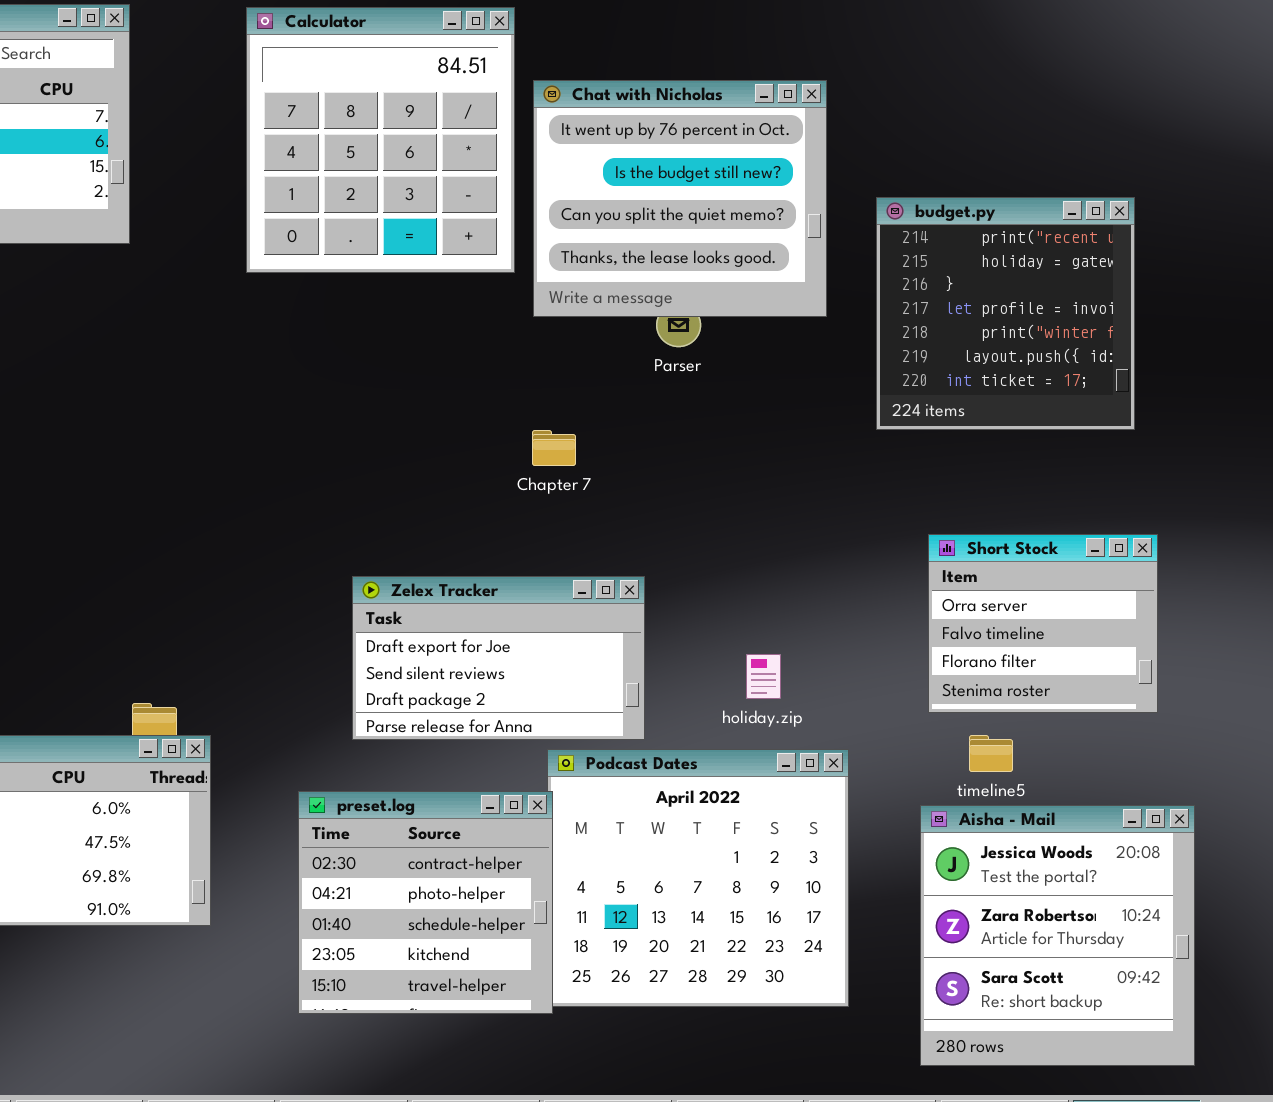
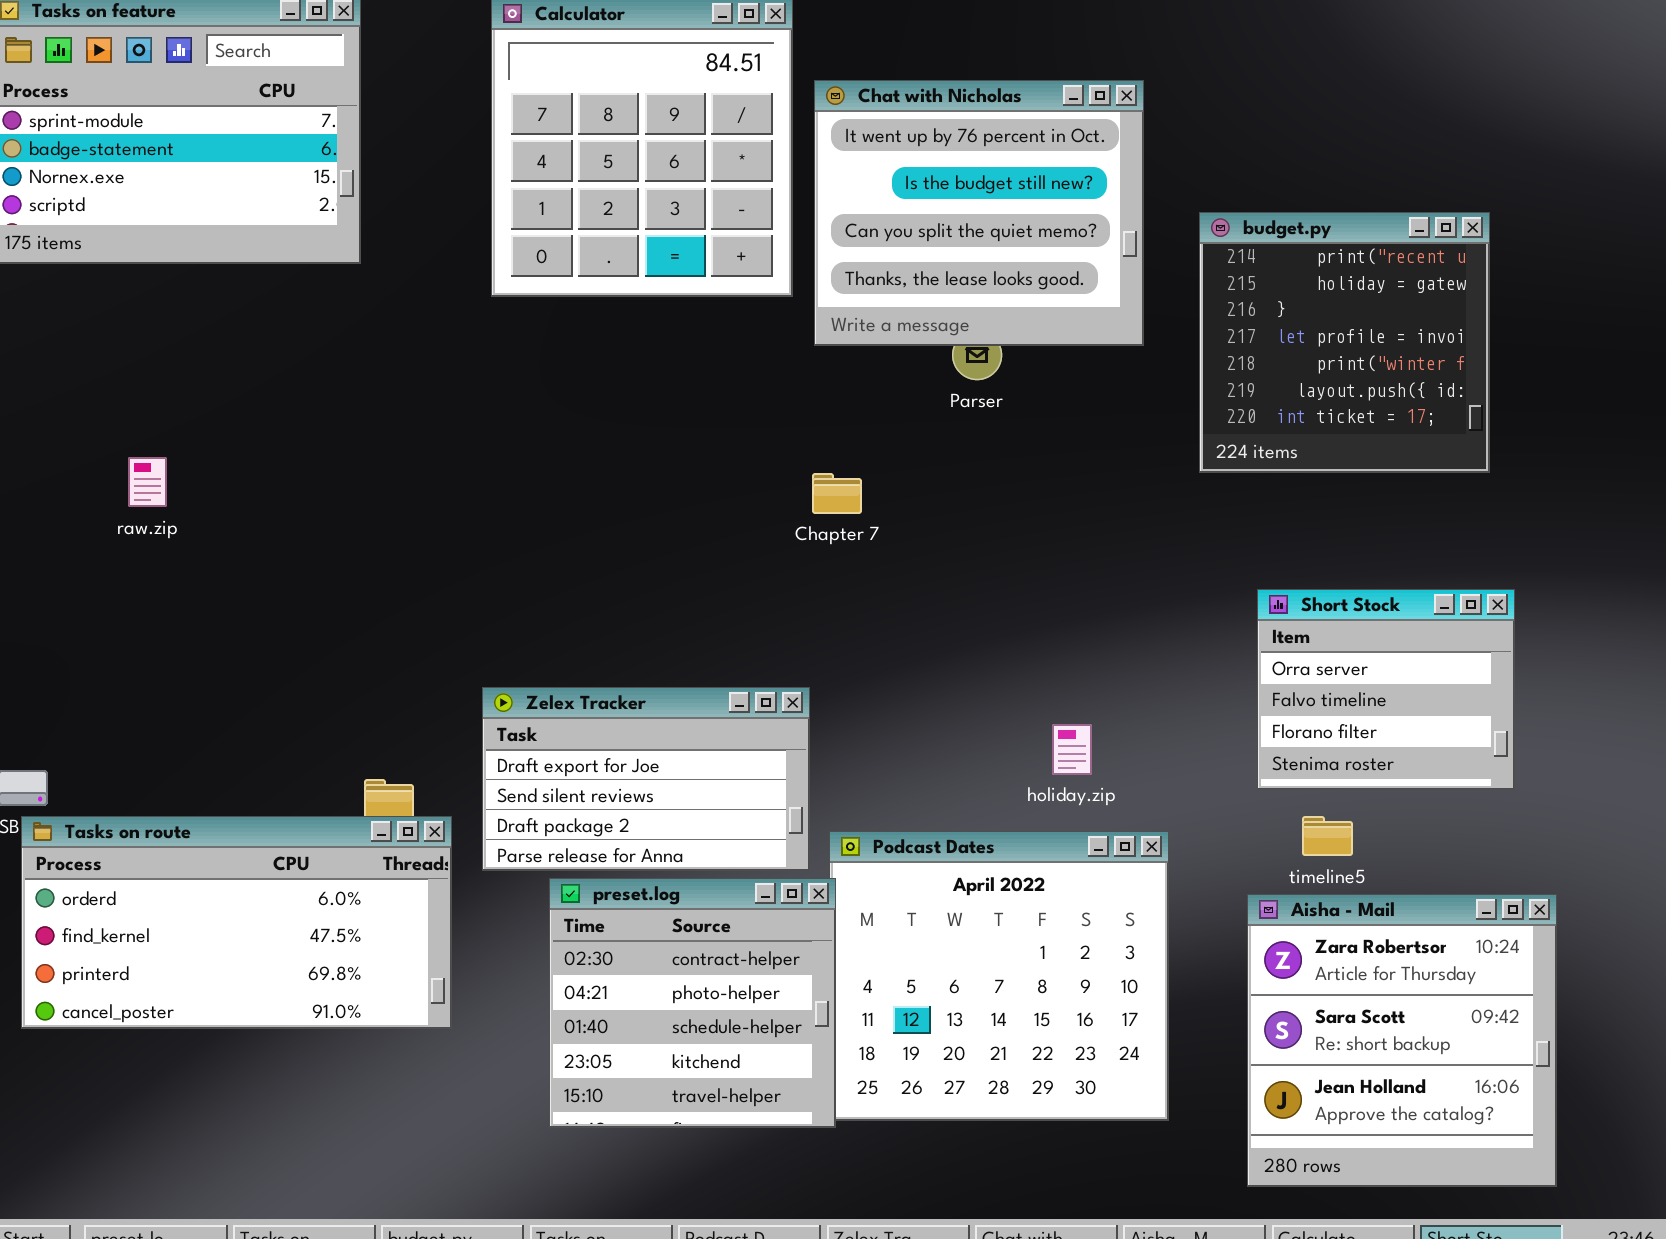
Zelex Tracker: [352,576,645,740] -> [482,687,810,871], moved
Aisha - Mail: [920,805,1195,1066] -> [1247,894,1557,1187], scrolled down 1 row

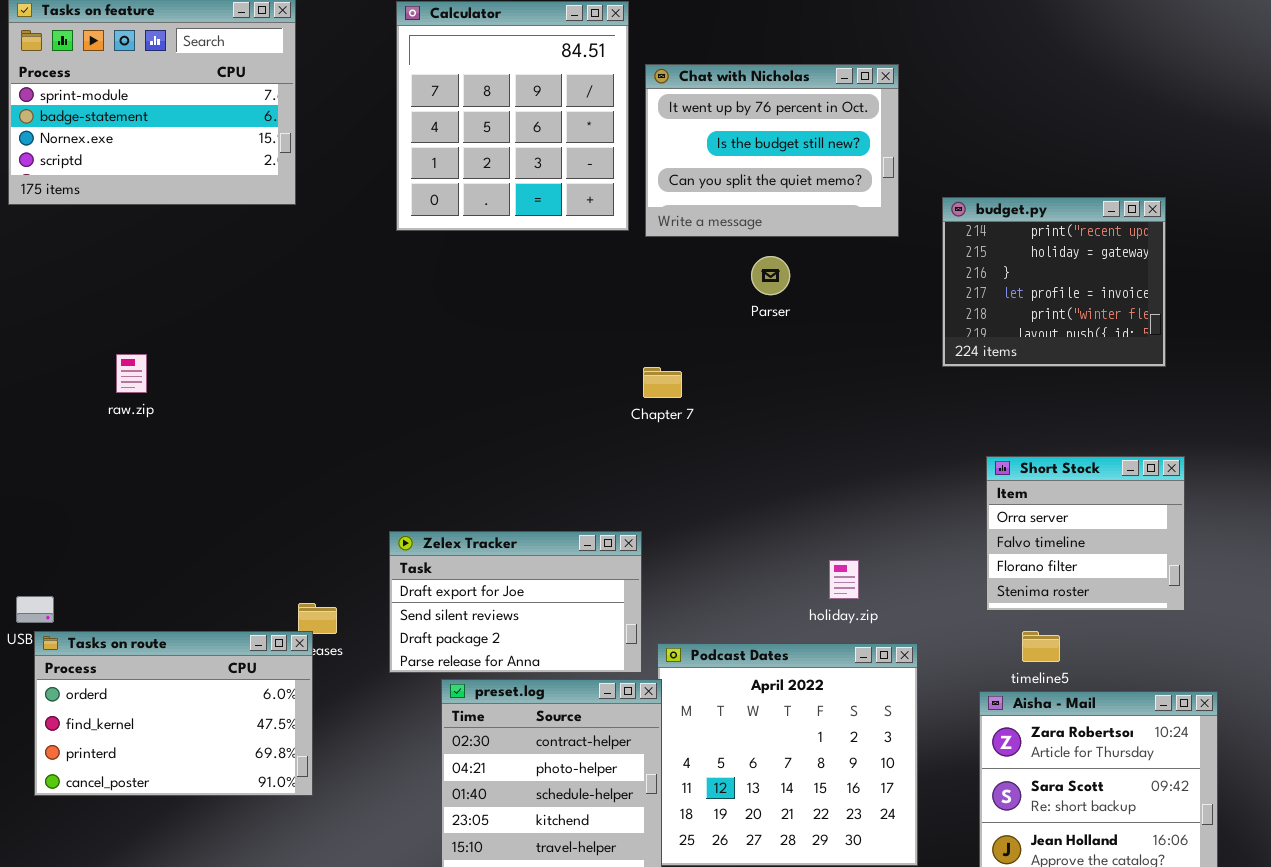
Chat with Nicholas: [814,80,1144,346] -> [645,64,899,237], resized
budget.py: [1199,212,1490,473] -> [942,197,1166,367], resized
Tasks on route: [21,816,452,1029] -> [34,631,313,796], resized

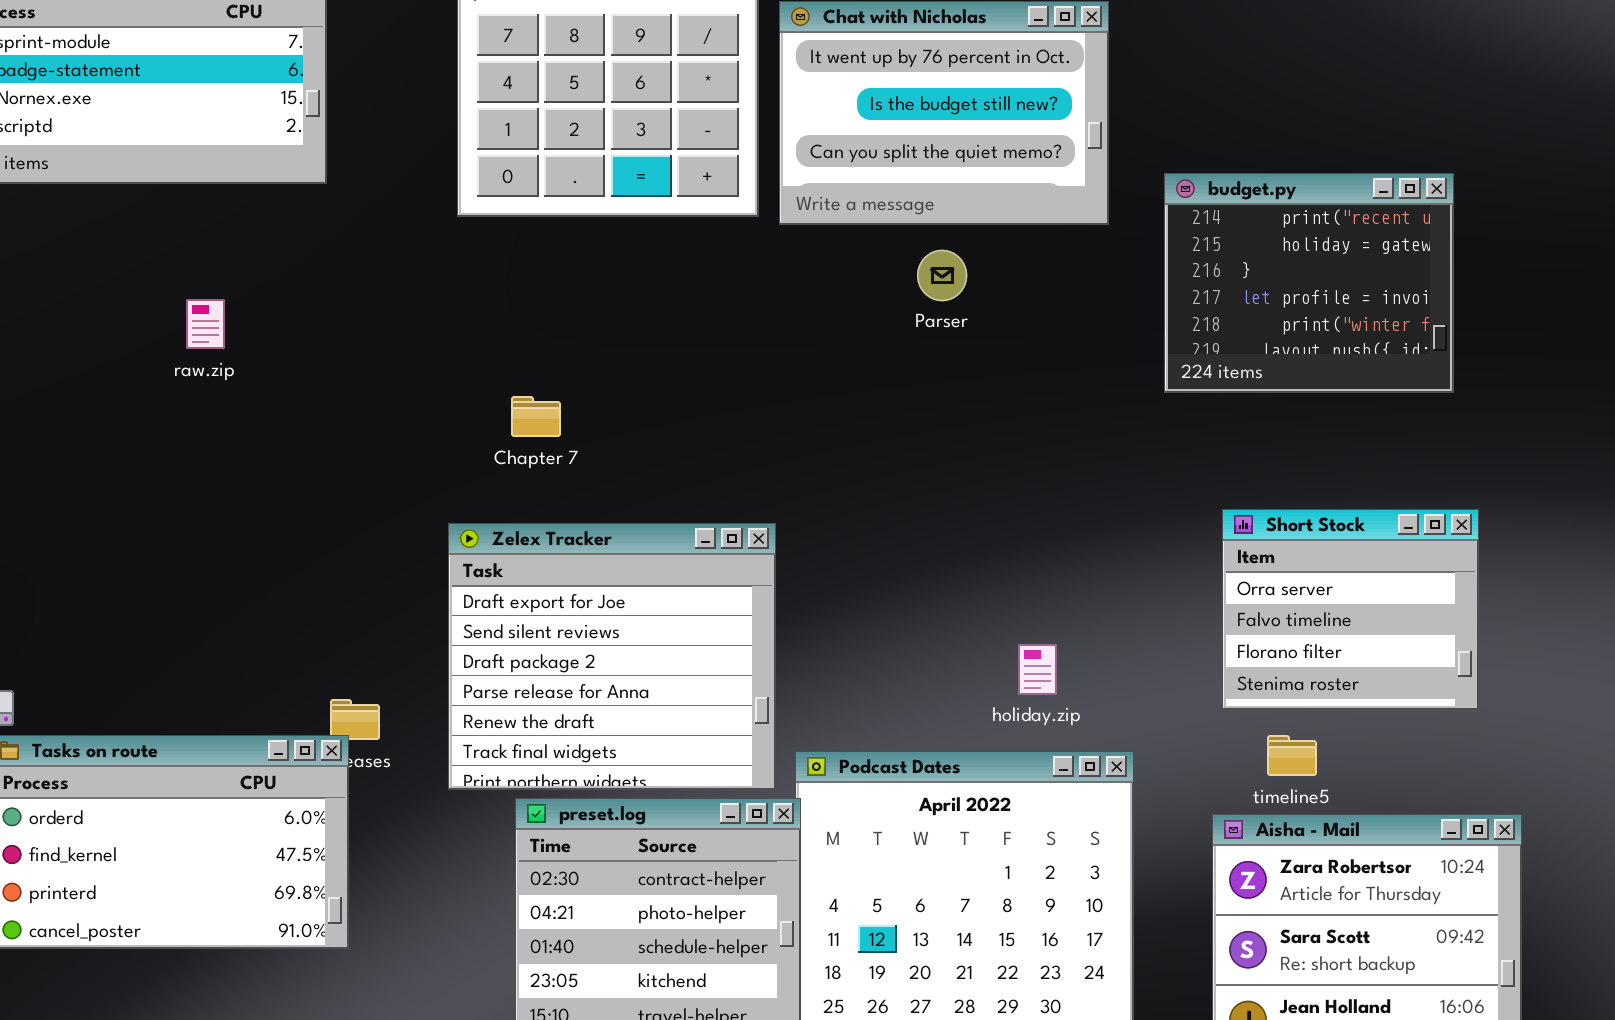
raw.zip: [116,354,147,393] -> [186,299,225,349], moved
Chapter 7: [643,367,682,398] -> [511,396,561,437], moved
Zelex Tracker: [389,531,642,673] -> [448,523,776,790], resized

